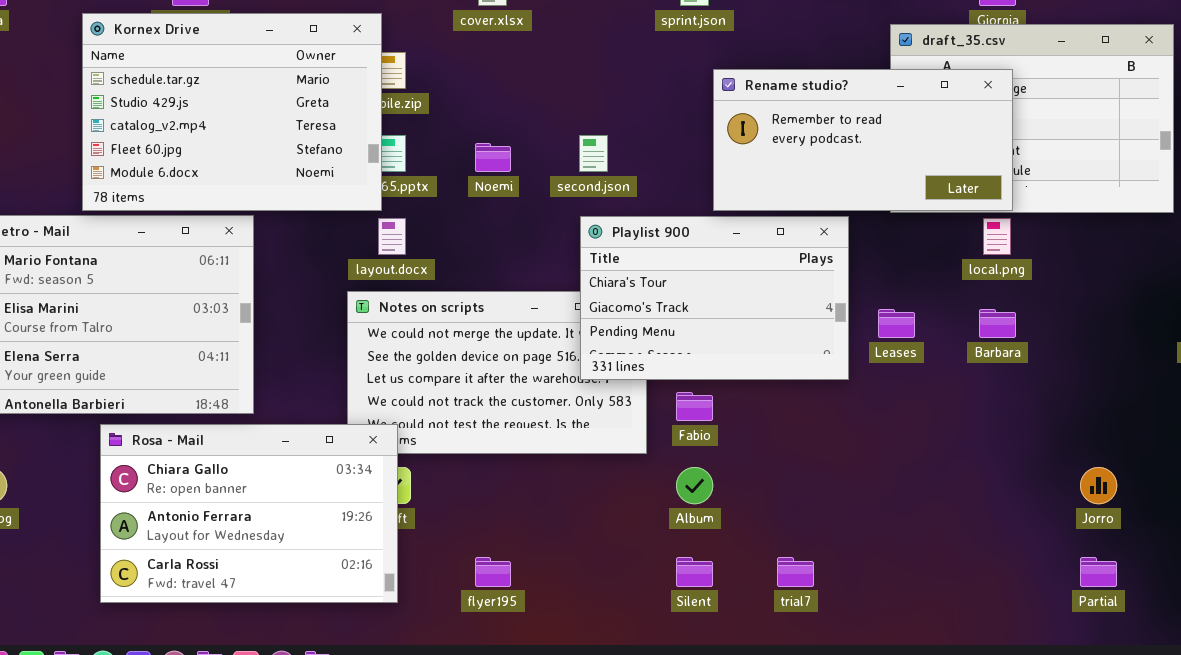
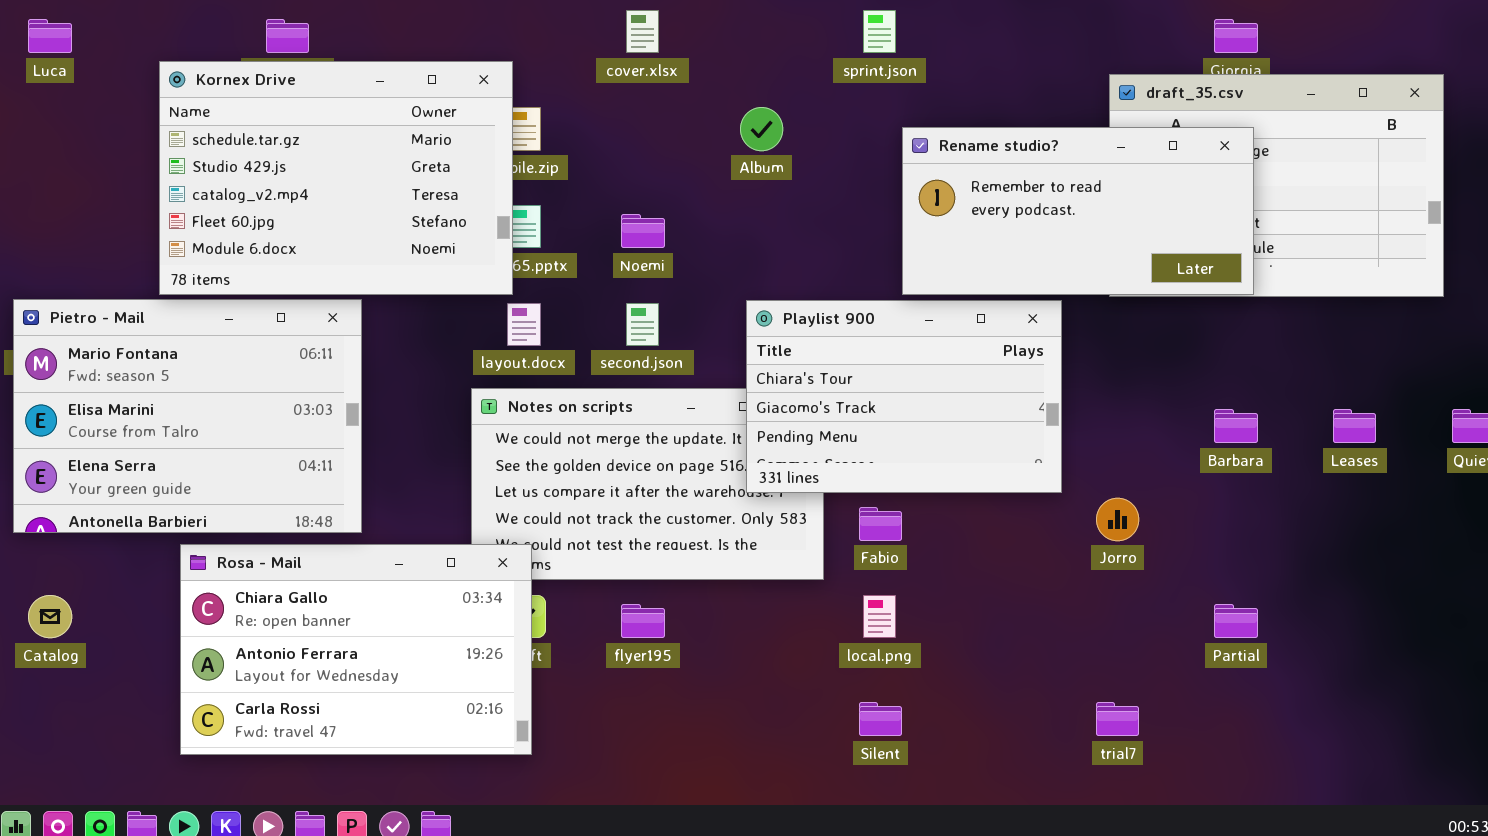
second.json: [579,135,608,172] -> [626,303,659,346], moved
local.png: [983,218,1011,255] -> [863,595,896,638], moved
Leases: [878,309,915,338] -> [1333,409,1376,443], moved
Album: [676,467,713,504] -> [740,107,783,151], moved
Jorro: [1080,467,1117,504] -> [1096,498,1139,541], moved
flyer195: [475,557,511,587] -> [621,604,665,638], moved
trial7: [777,557,814,587] -> [1096,702,1139,736], moved
Partial: [1080,557,1117,587] -> [1214,604,1258,638], moved

